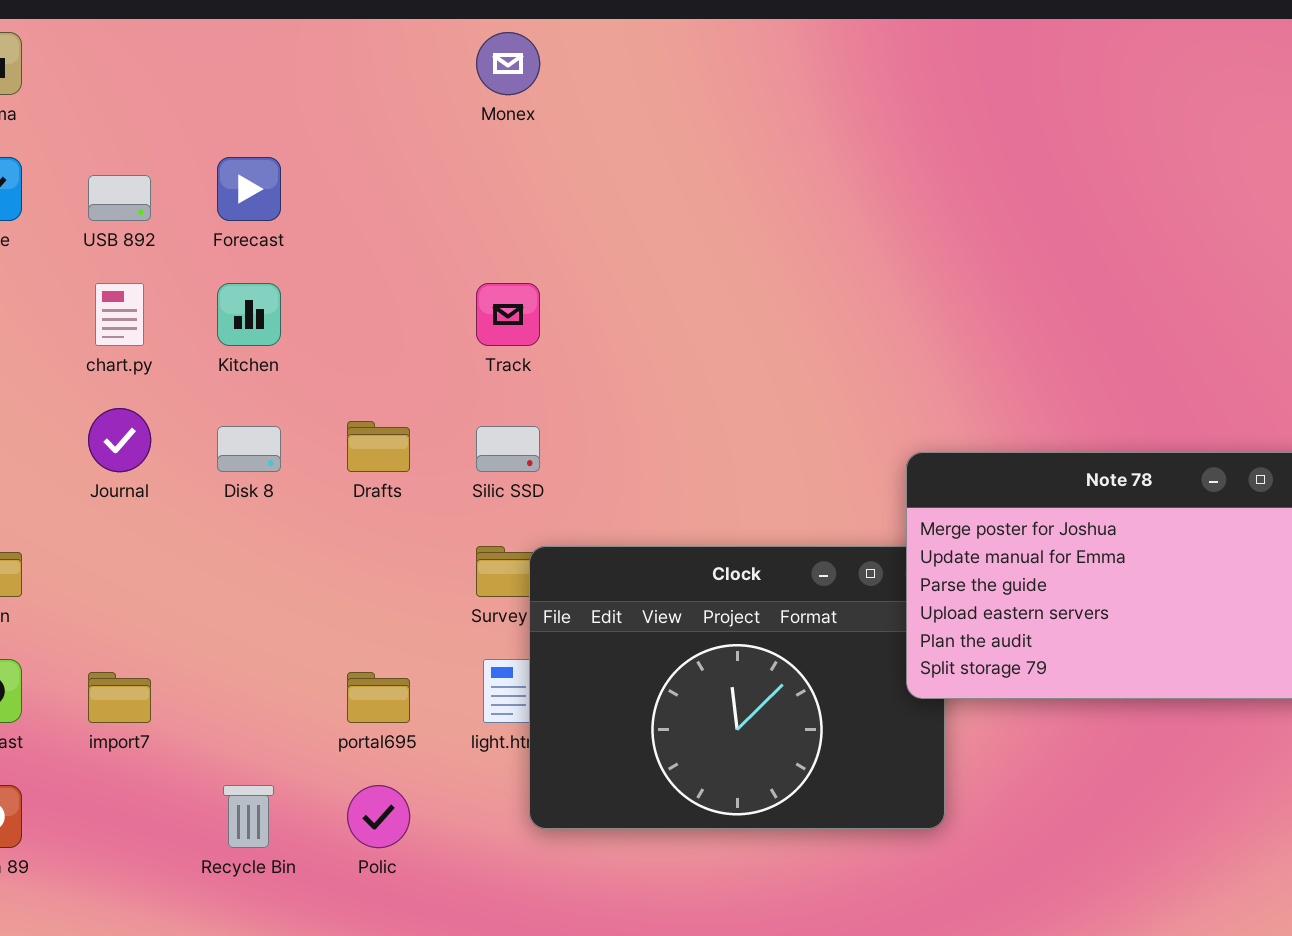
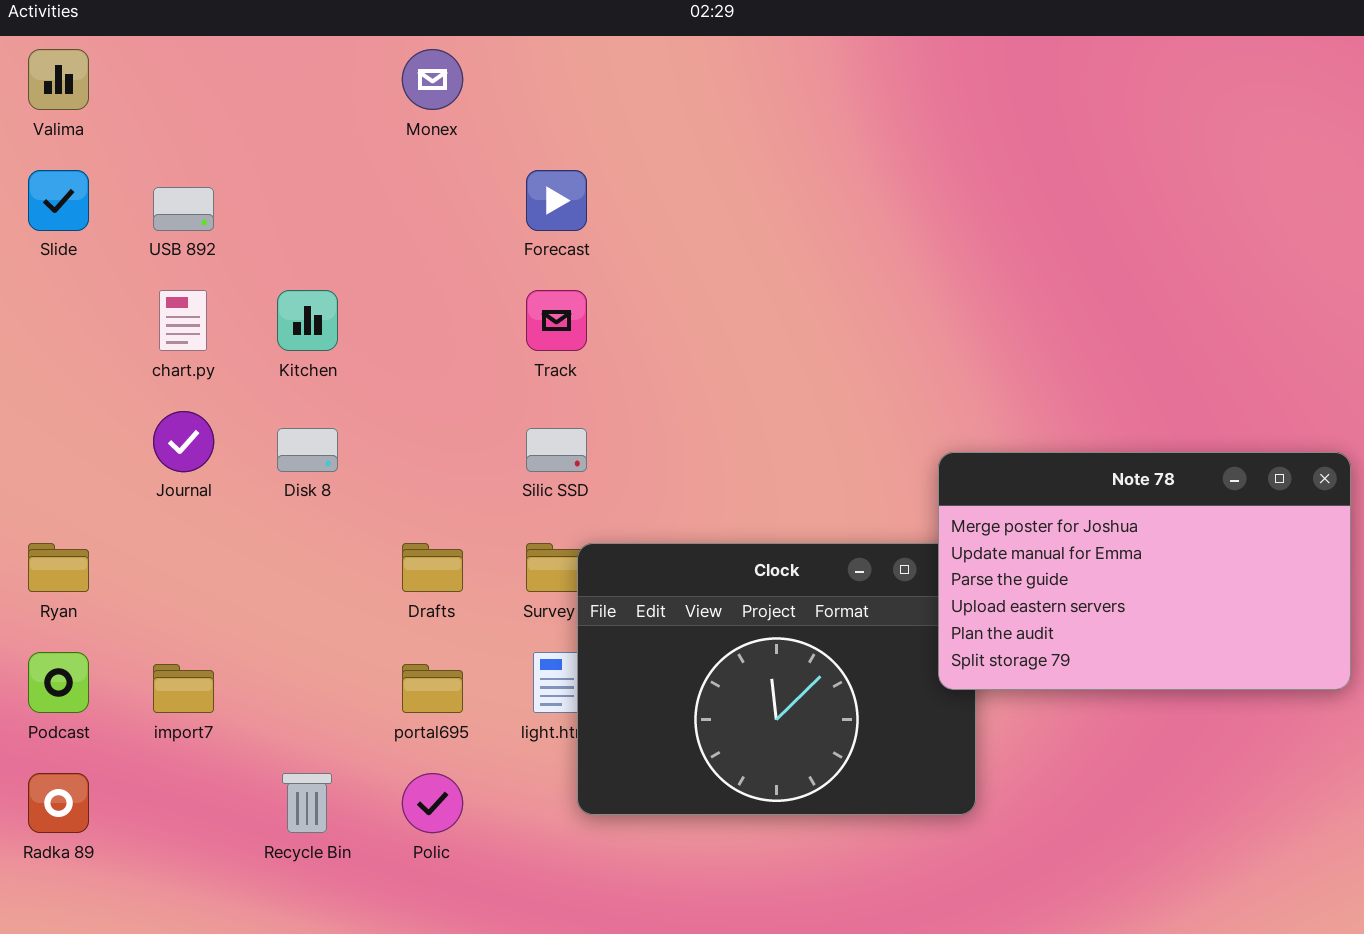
Monex: [476,32,540,95] -> [402,49,463,110], moved
Forecast: [217,157,281,221] -> [526,170,587,231], moved
Drafts: [347,421,410,472] -> [402,543,463,592], moved

